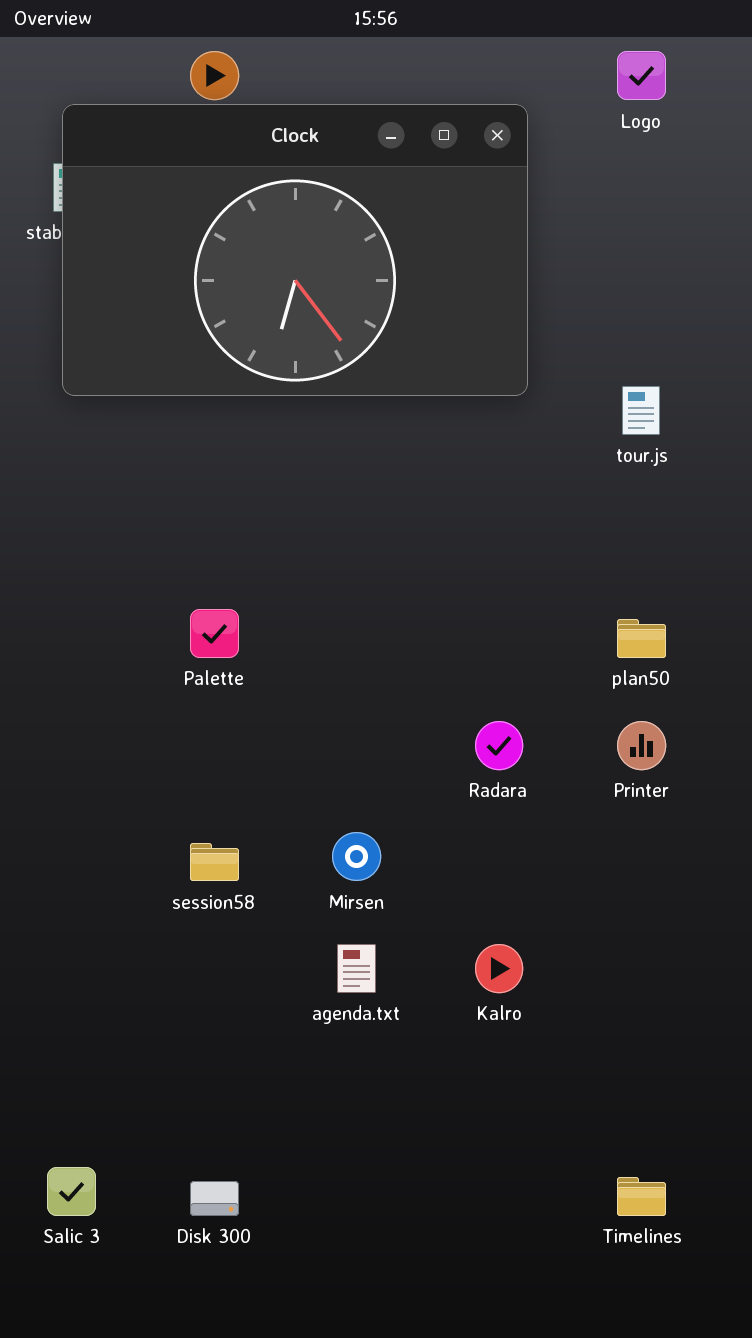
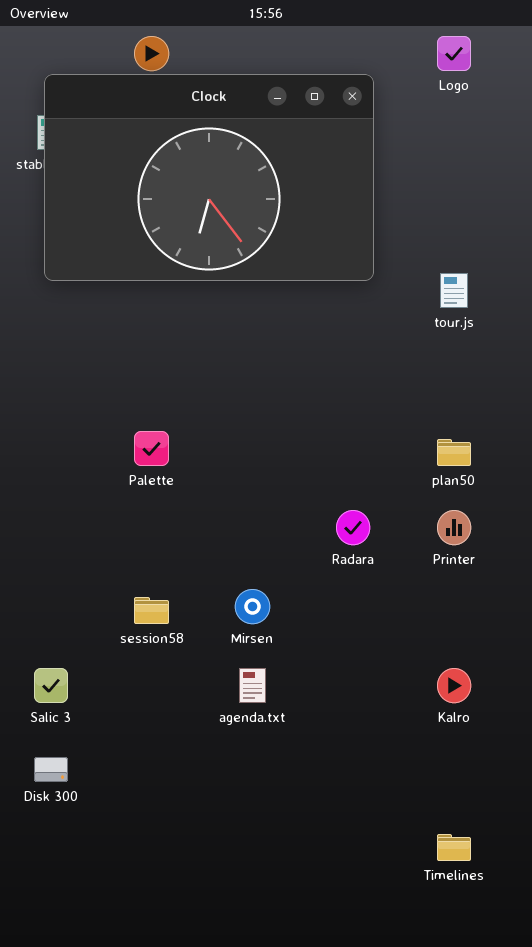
Kalro: [475,944,523,993] -> [437,668,471,703], moved
Salic 3: [47,1167,96,1216] -> [34,668,68,703], moved
Disk 300: [190,1181,239,1216] -> [34,757,68,782], moved

